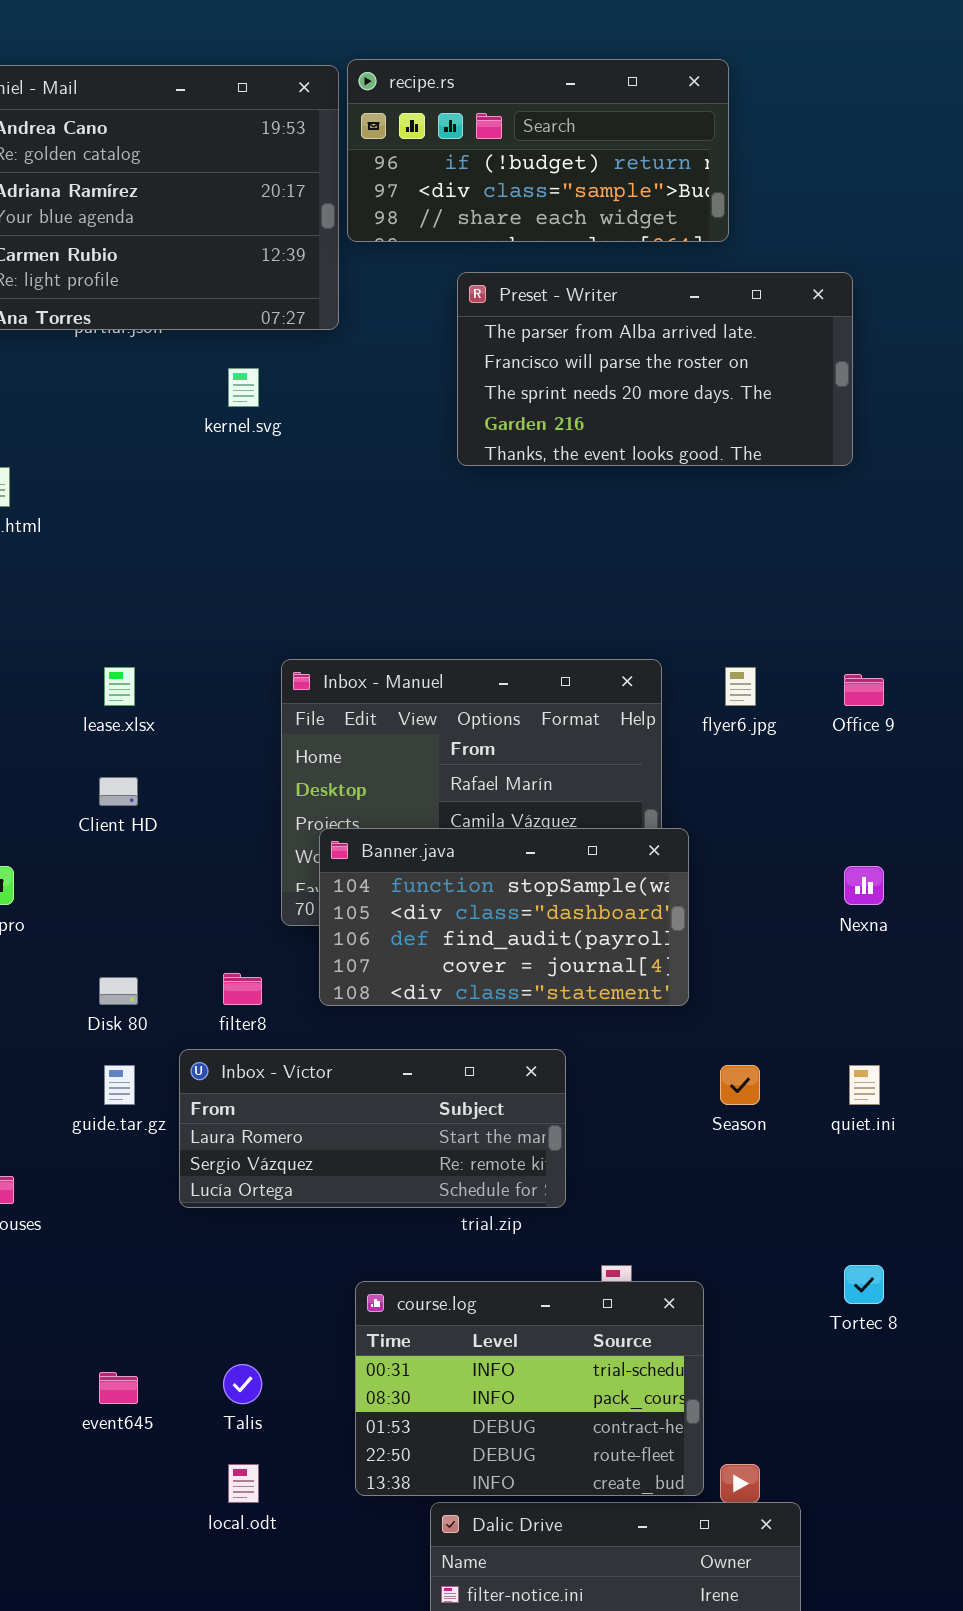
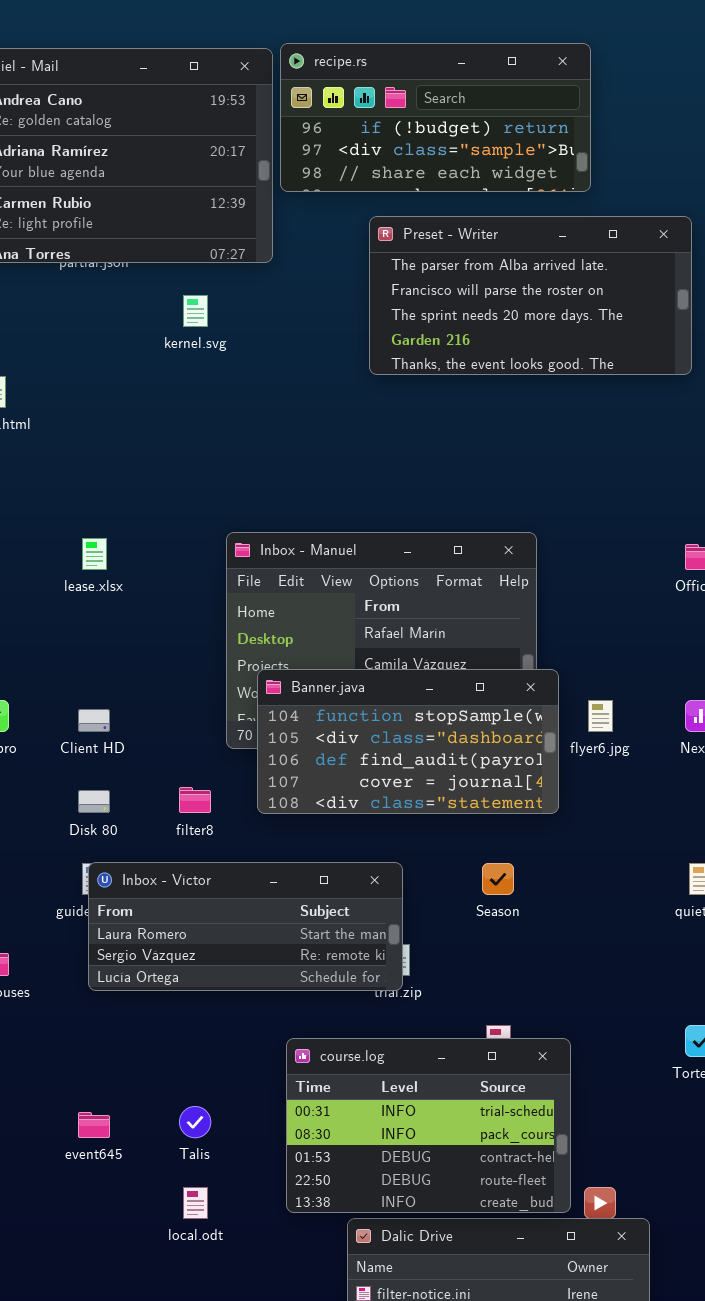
flyer6.jpg: [725,667,756,706] -> [588,700,613,732], moved
Client HD: [99,777,138,806] -> [78,709,110,732], moved
Inbox - Víctor: [179,1049,566,1208] -> [88,862,403,991], moved
Season: [720,1065,760,1105] -> [482,863,514,895], moved

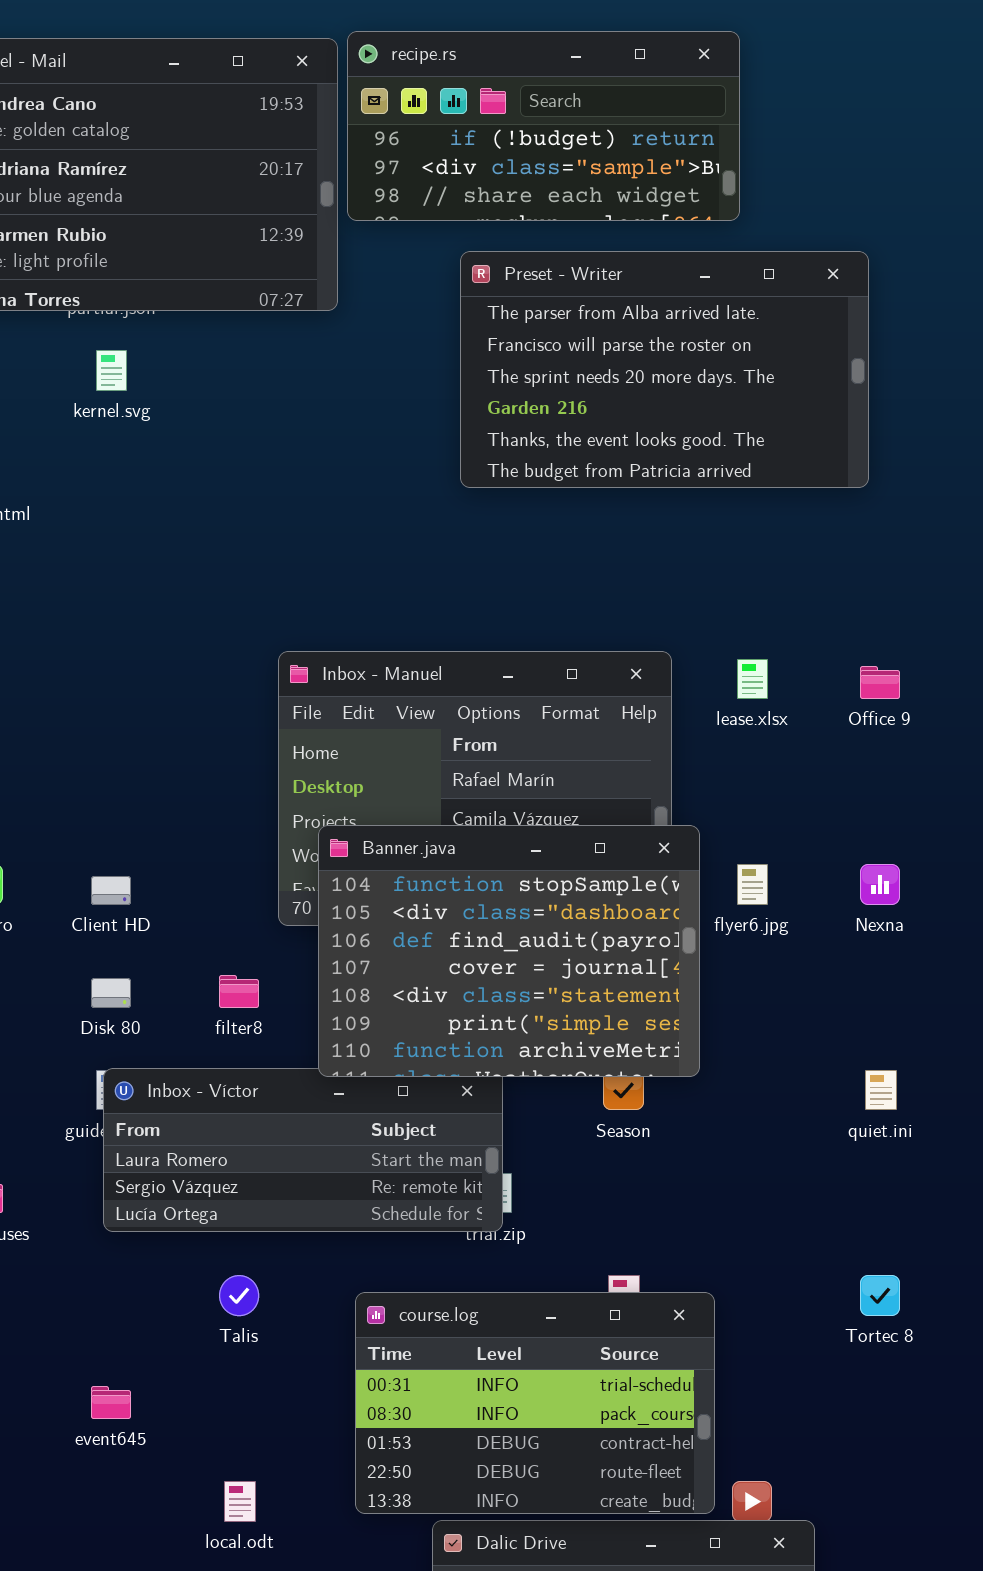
Preset - Writer: [369,216,692,375] -> [460,251,869,488], resized
kernel.svg: [183,295,208,327] -> [96,350,127,391], moved
lease.xlsx: [82,538,107,570] -> [737,659,768,699], moved
Banner.java: [257,669,559,814] -> [318,825,700,1077], resized
Talis: [179,1106,211,1138] -> [219,1275,259,1316], moved

